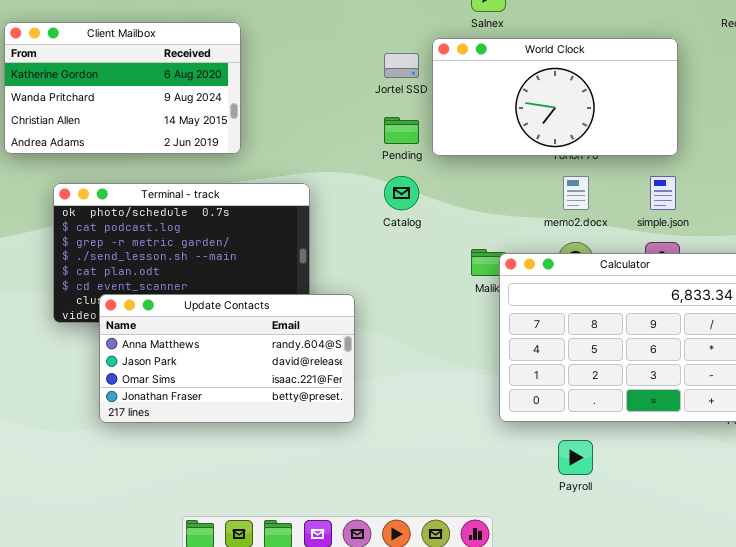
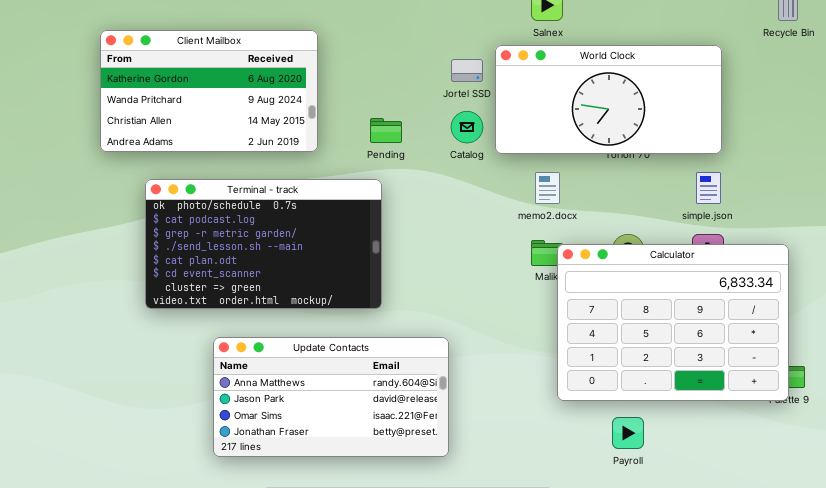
Pending: [384,117,419,144] -> [370,118,402,143], moved
Catalog: [384,176,419,210] -> [451,111,483,143], moved
memo2.docx: [563,176,589,210] -> [535,172,560,204], moved
Update Contacts: [99,294,355,423] -> [213,337,449,457], moved

